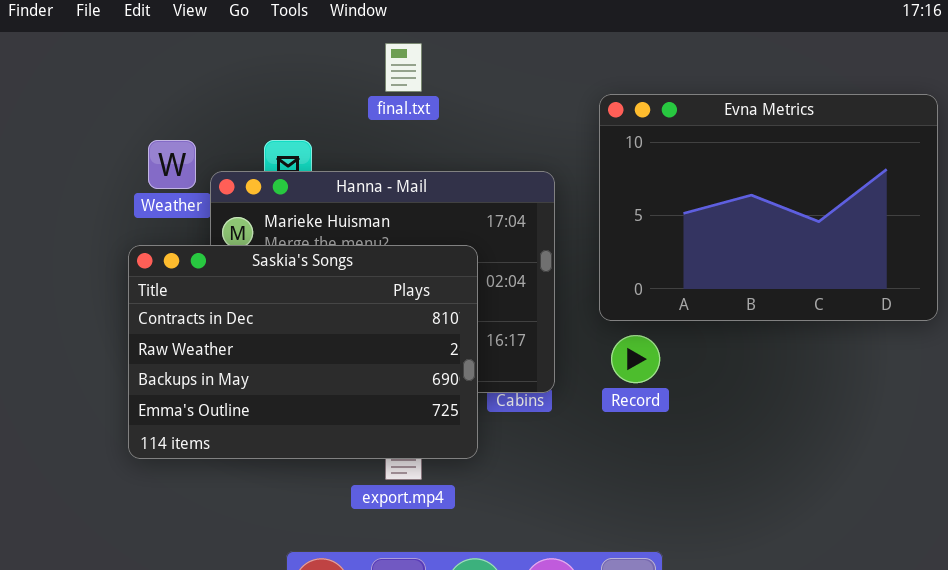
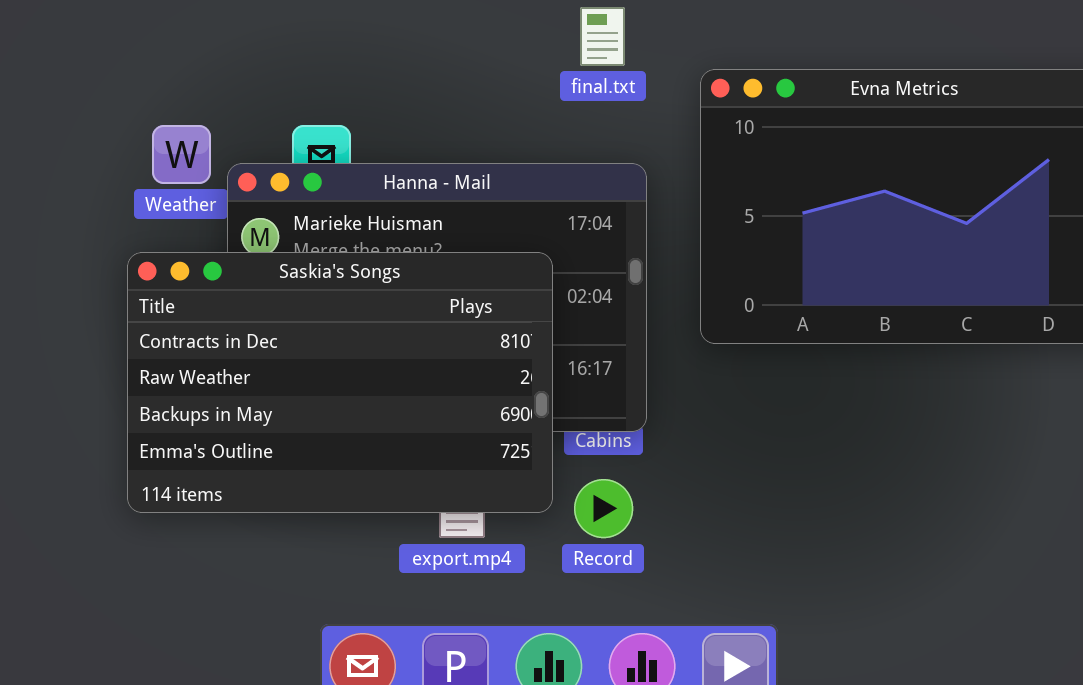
final.txt: [385,43,422,92] -> [580,7,625,66], moved
Record: [611,335,660,383] -> [574,479,633,538], moved

